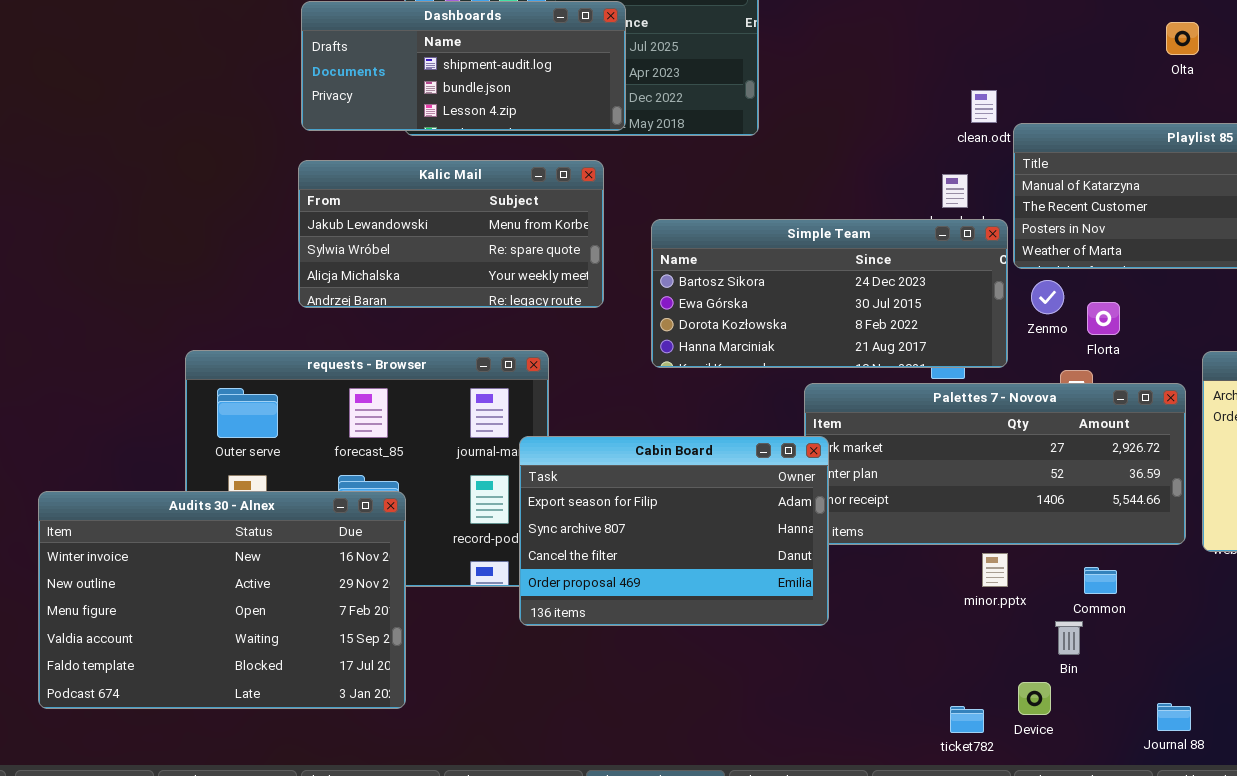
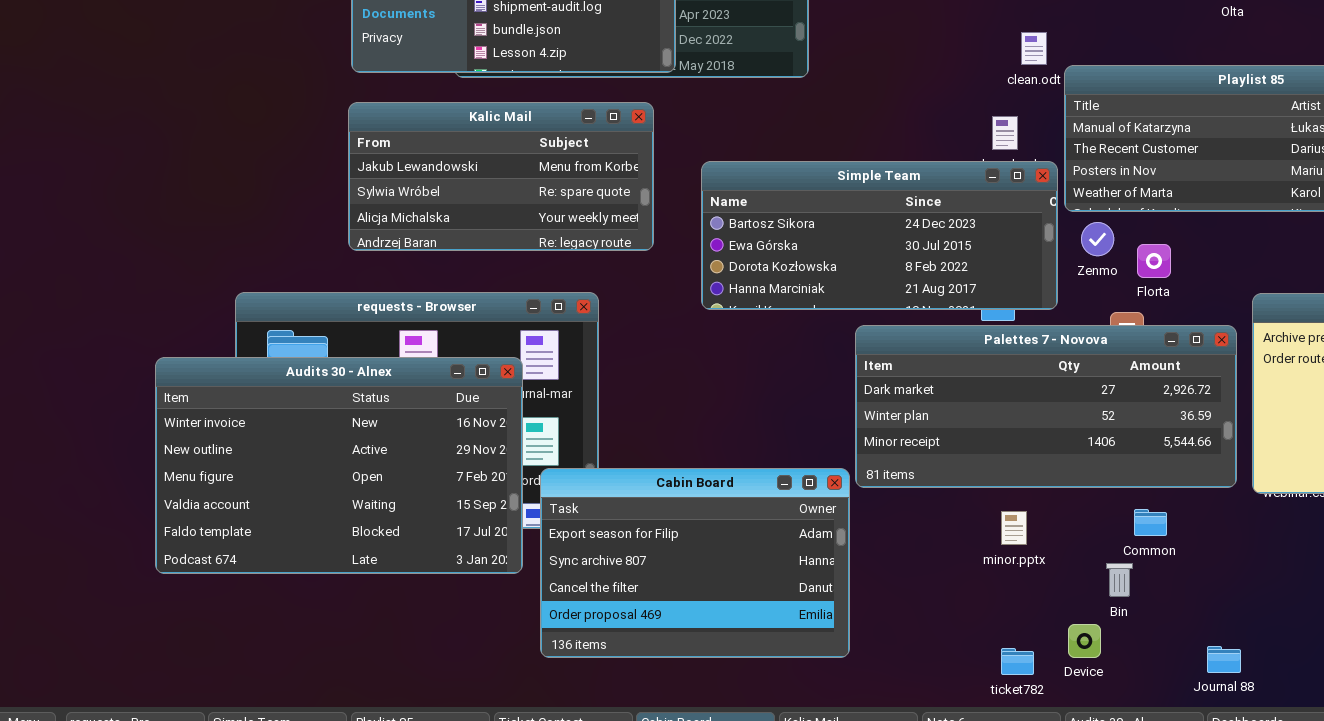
Cabin Board: [519,436,829,626] -> [540,468,850,658], moved
Audits 30 - Alnex: [38,491,406,709] -> [155,357,523,574], moved
minor.pptx: [982,553,1008,587] -> [1001,511,1027,545], moved

